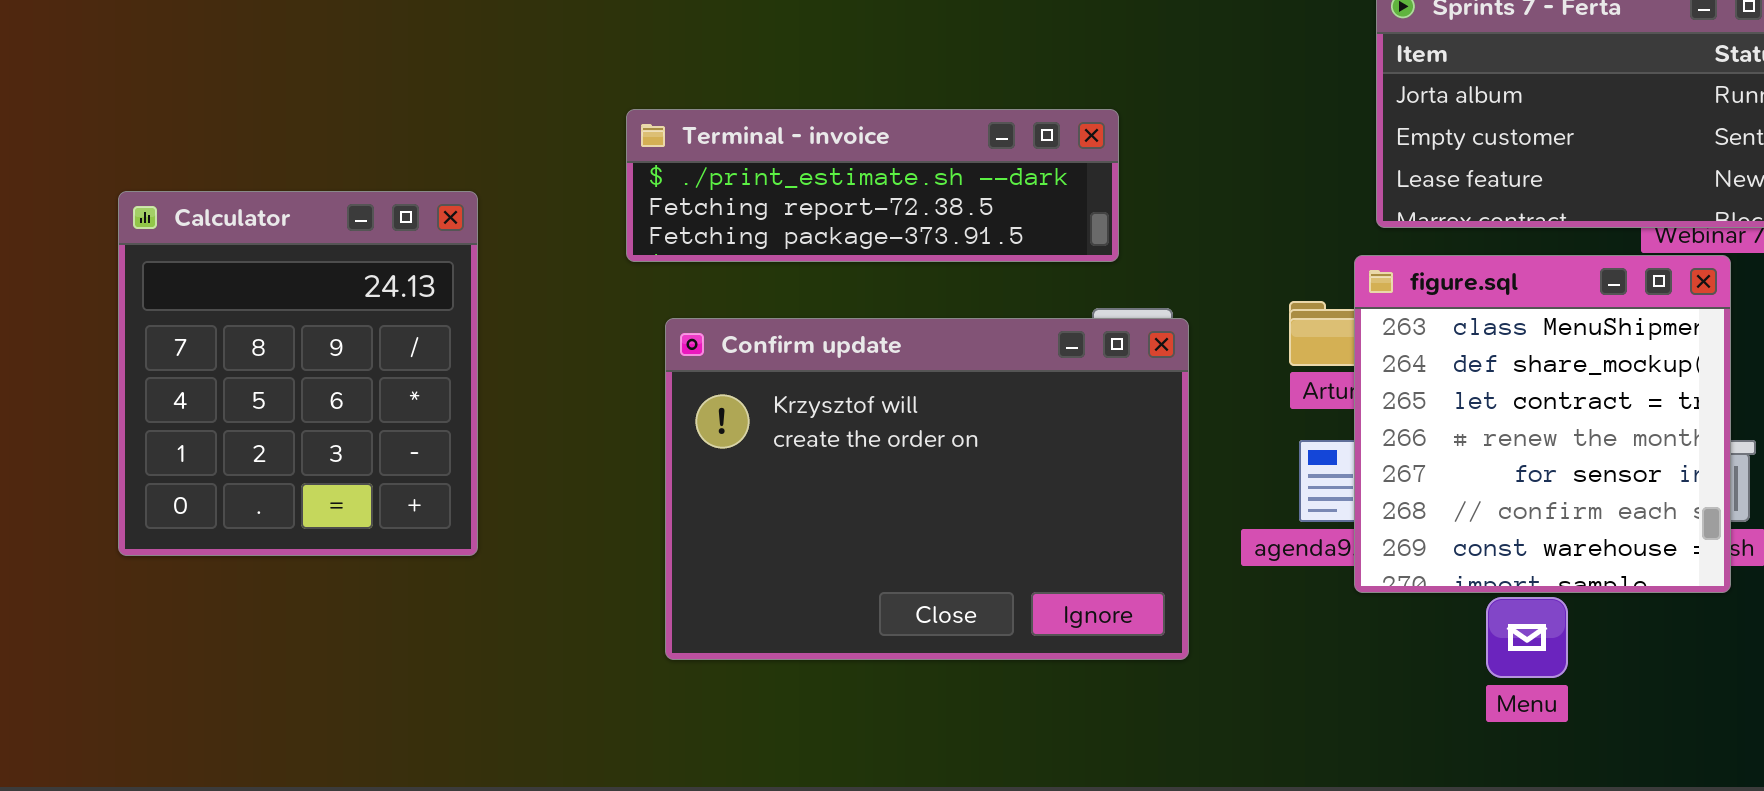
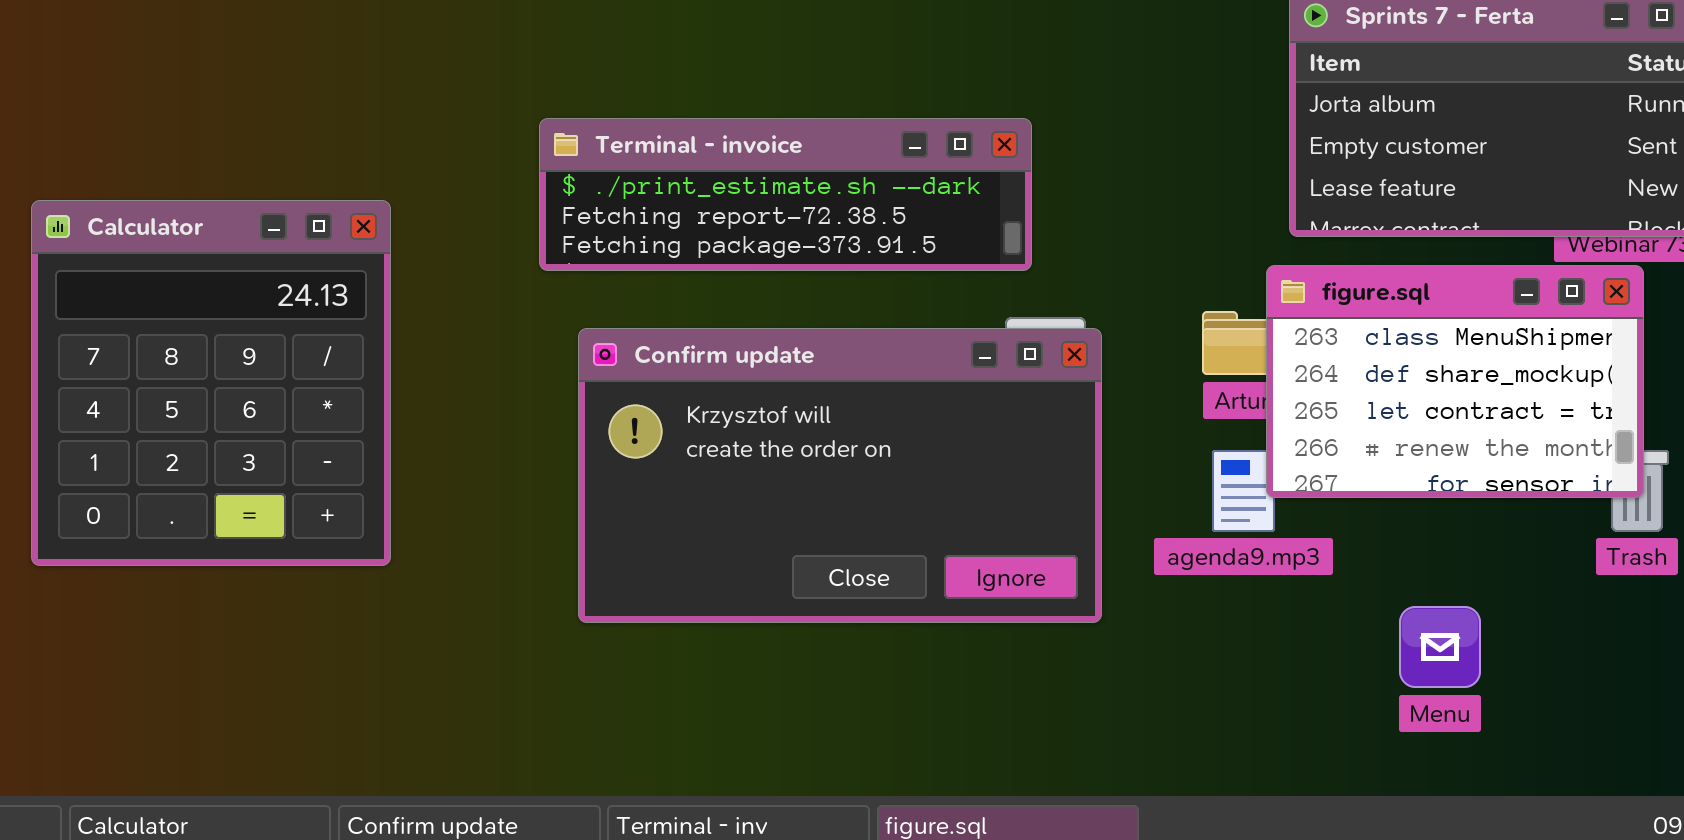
figure.sql: [1354,255,1731,593] -> [1266,265,1644,498], resized
Confirm update: [665,318,1189,660] -> [578,328,1102,623], resized

